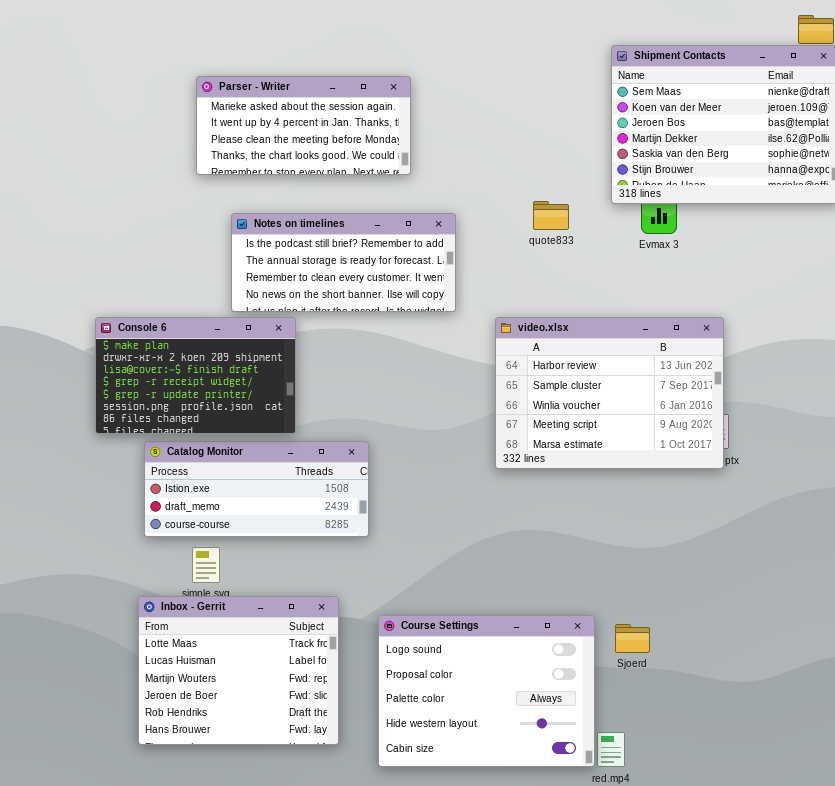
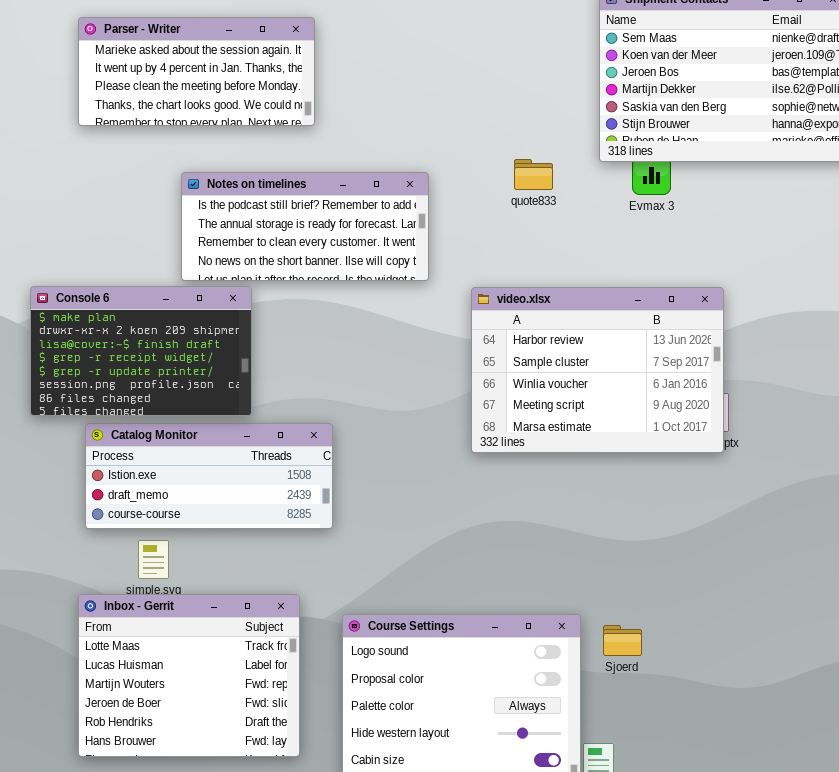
Parser - Writer: [196,76,411,175] -> [78,17,315,126], moved

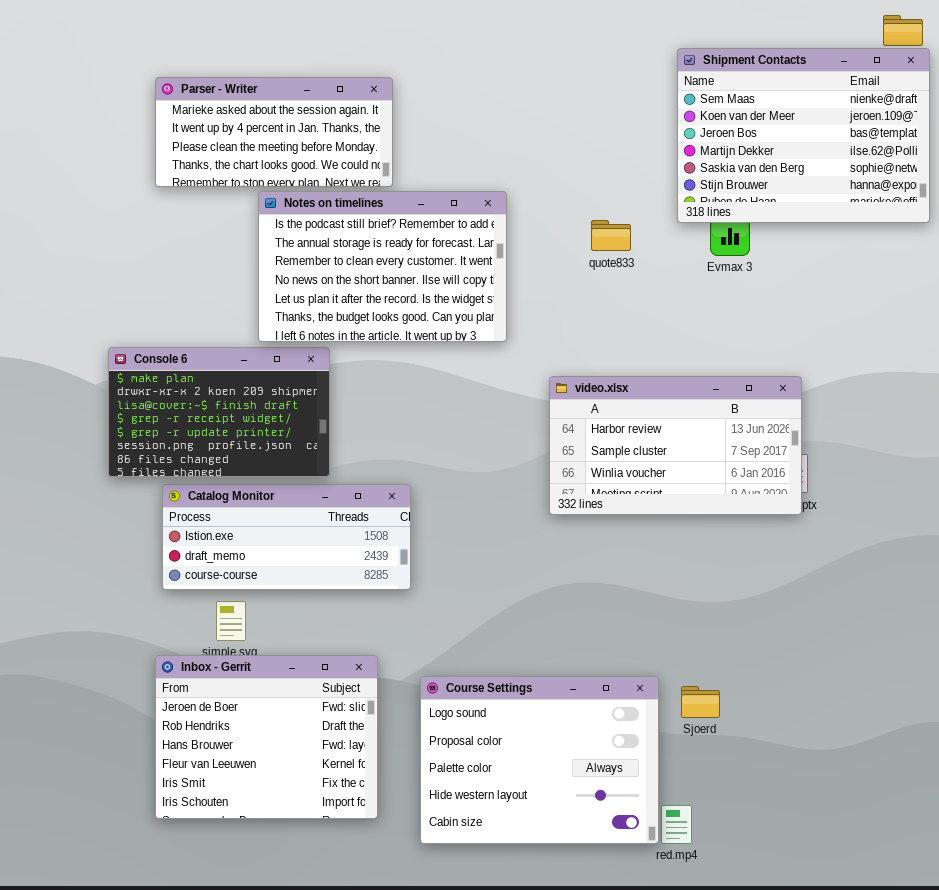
Notes on timelines: [181,172,429,281] -> [258,191,507,342], resized
video.xlsx: [471,287,724,453] -> [549,376,802,515], resized
Inbox - Gerrit: [78,594,300,757] -> [155,655,378,819], scrolled down 3 rows

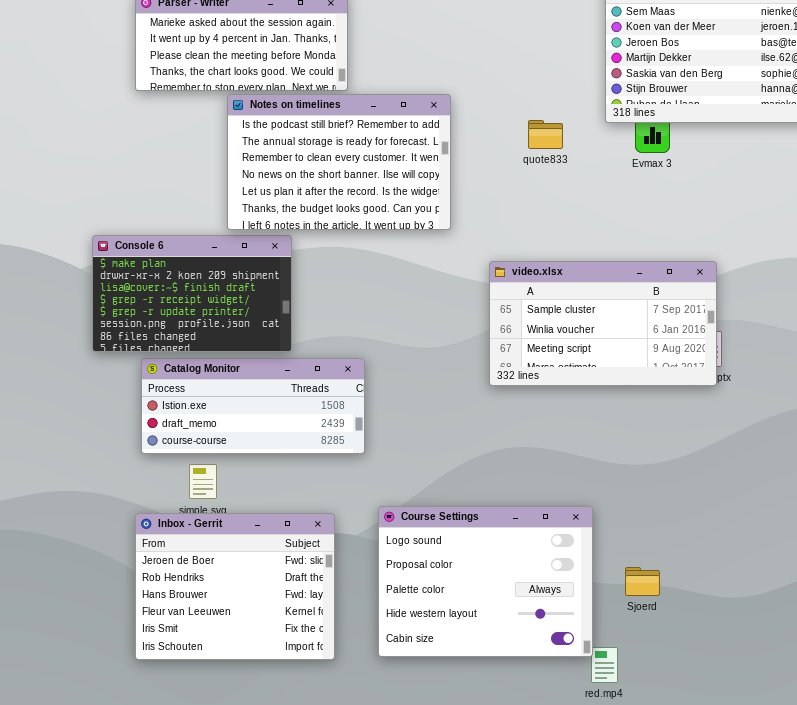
video.xlsx: [549,376,802,515] -> [489,261,717,386], scrolled down 1 row
Course Settings: [420,676,659,844] -> [378,506,593,657], moved
Sjoerd: [681,686,720,718] -> [625,567,660,596], moved

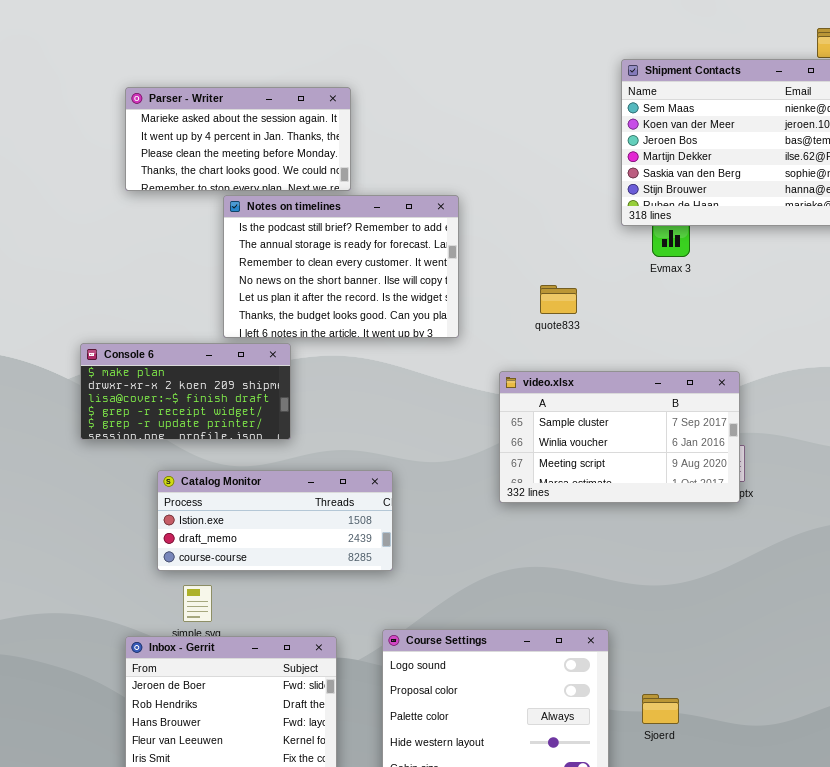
quote833: [528,120,563,149] -> [540,285,577,314], moved
Console 6: [92,235,292,352] -> [80,343,291,440], resized
Catalog Monitor: [141,358,365,454] -> [157,470,393,571], moved

